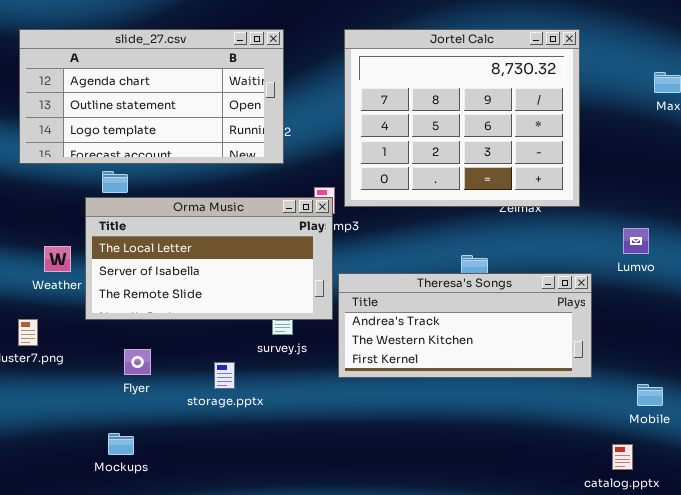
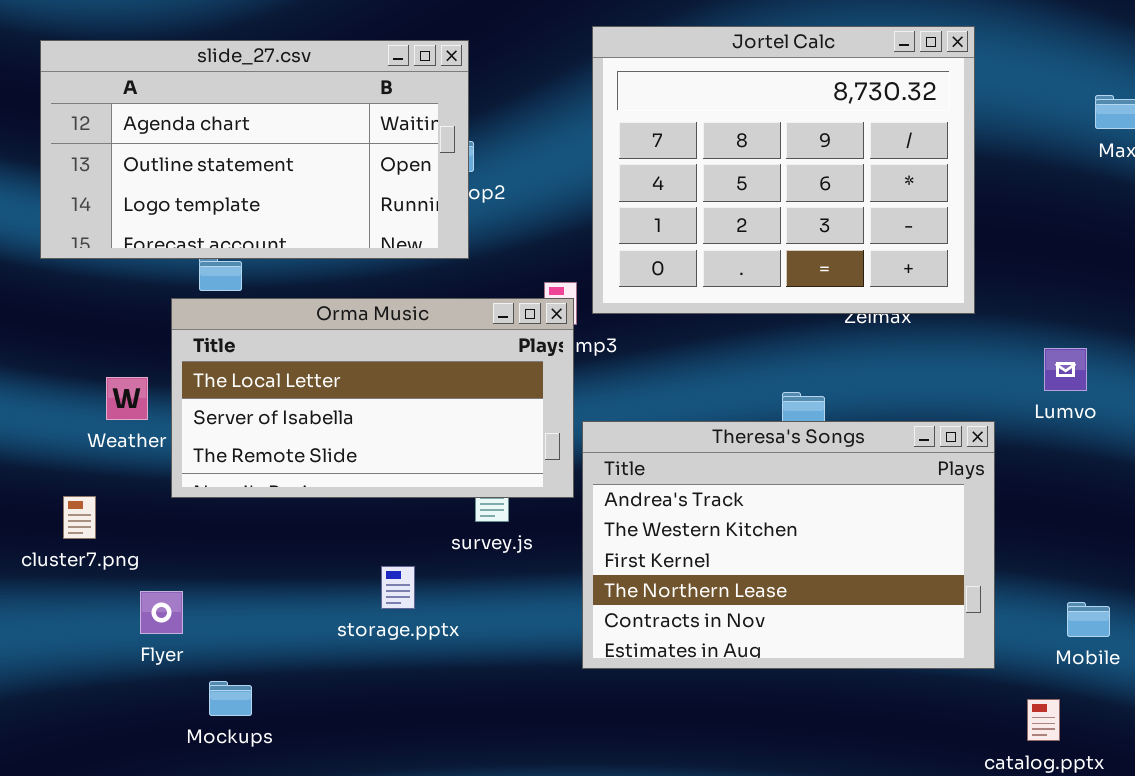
slide_27.csv: [19,29,284,164] -> [40,40,469,259], moved
Theresa's Songs: [338,273,592,378] -> [582,421,995,669], resized
Flyer: [124,349,151,375] -> [140,591,183,634], moved

